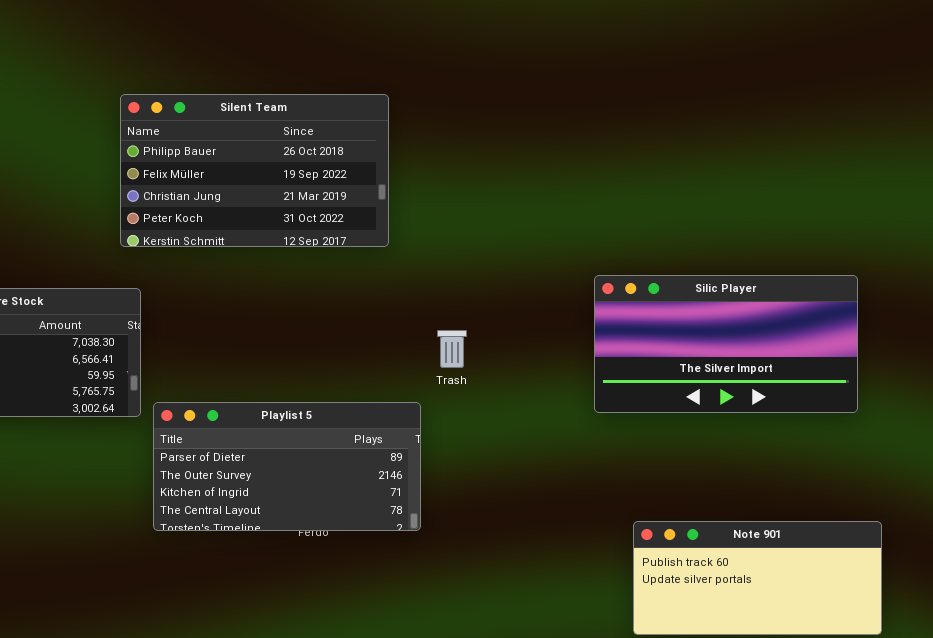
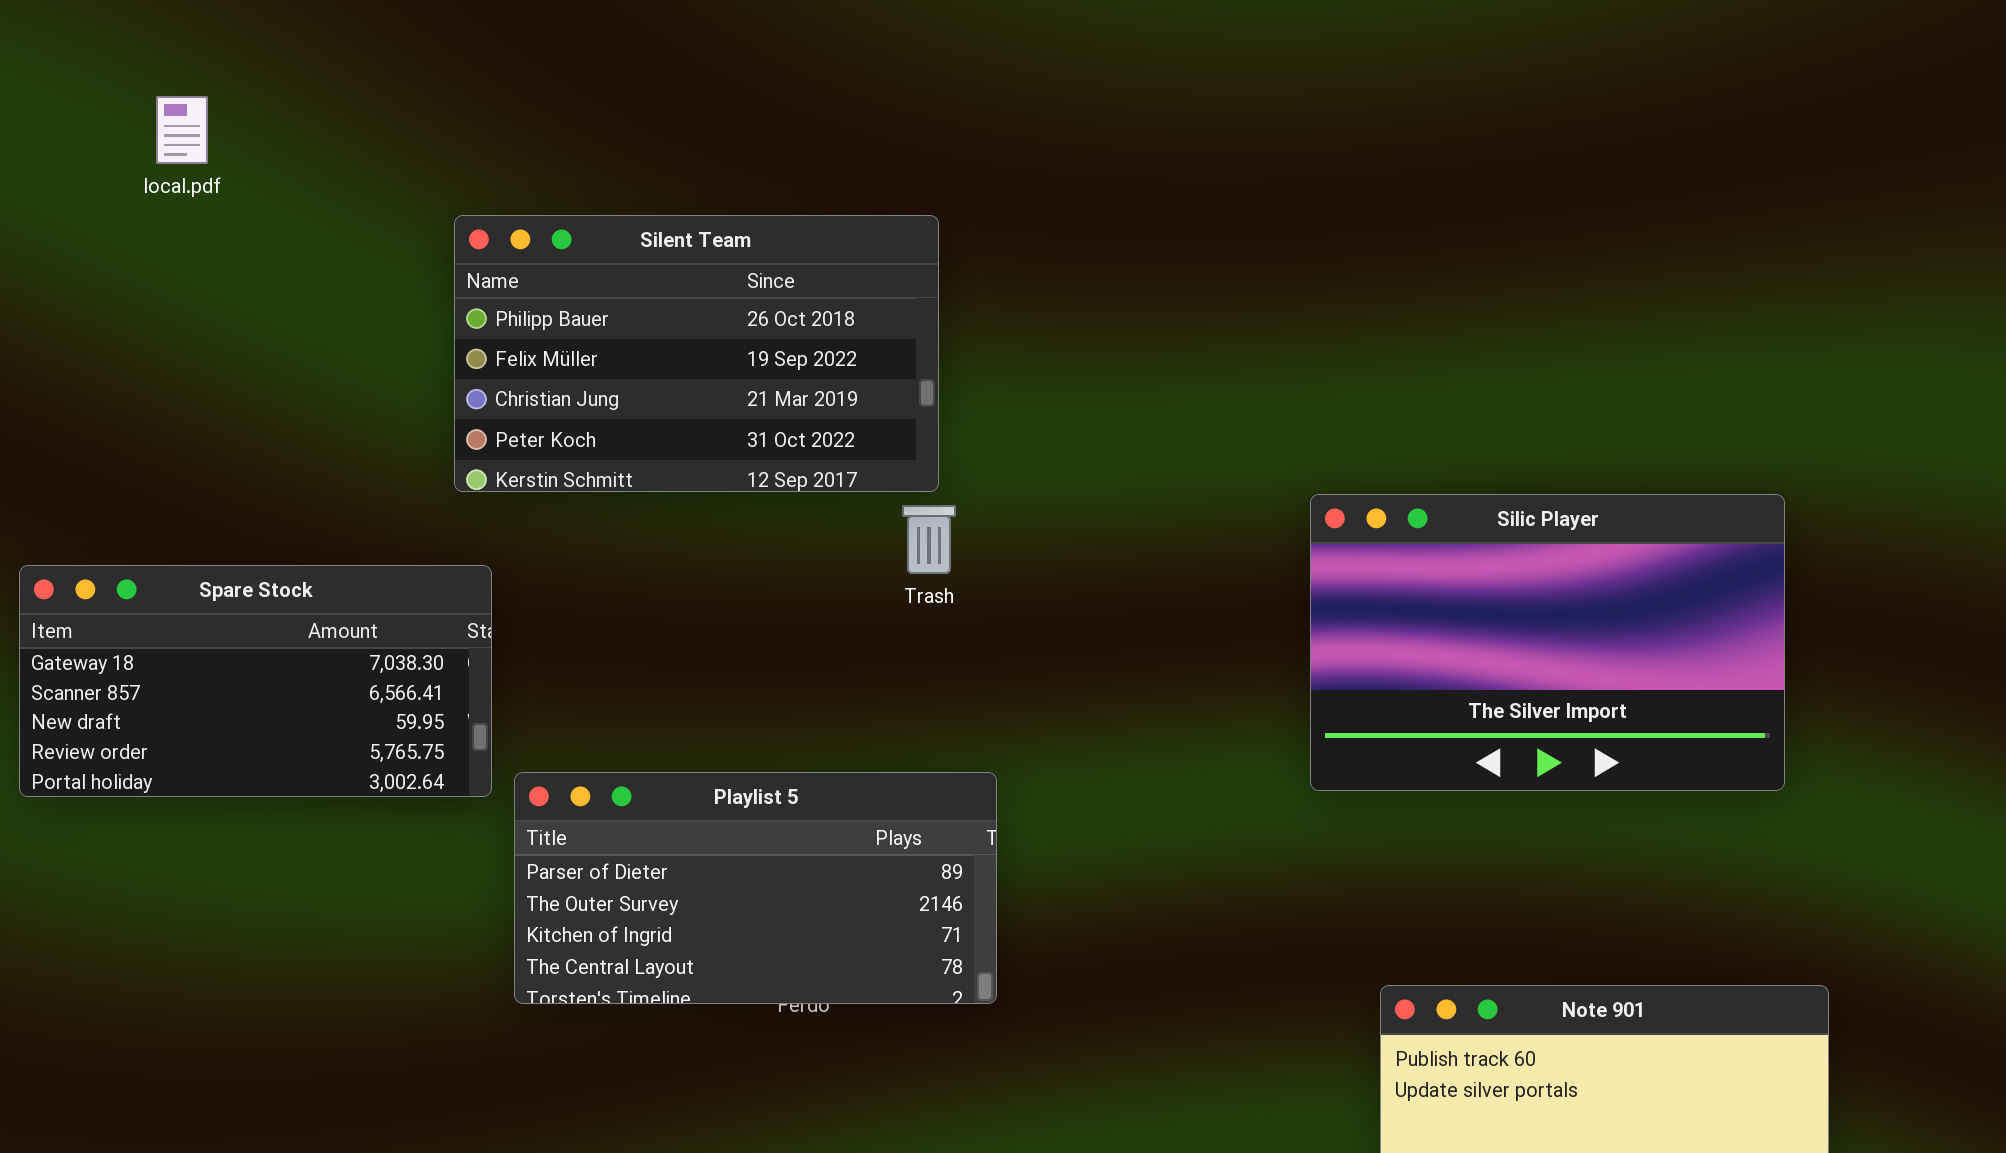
Silic Player: [594,275,858,413] -> [1310,494,1785,791], resized
Trash: [437,330,467,368] -> [902,505,956,574], moved

